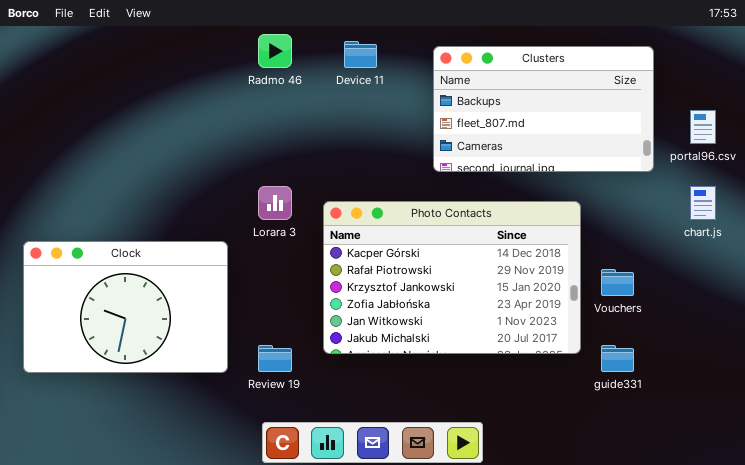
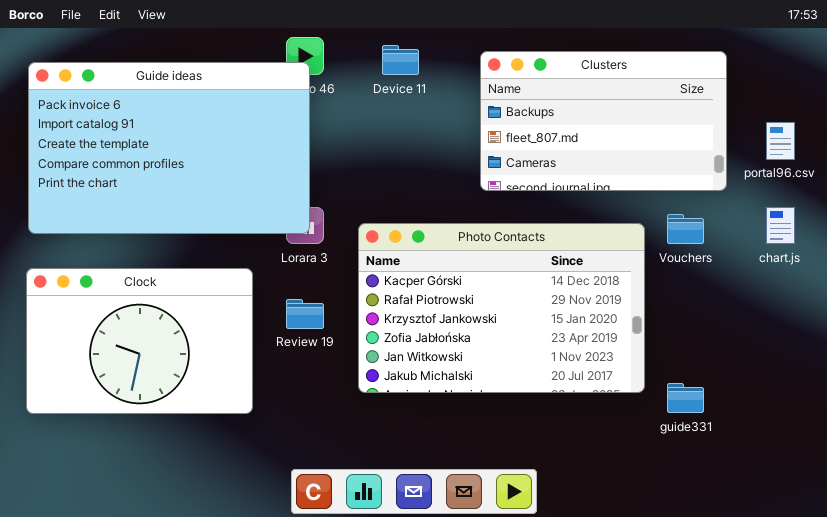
Guide ideas: none -> [28,62,310,234], opened
Vouchers: [601,269,634,296] -> [667,214,704,244], moved
Review 19: [258,345,292,372] -> [286,299,324,329], moved

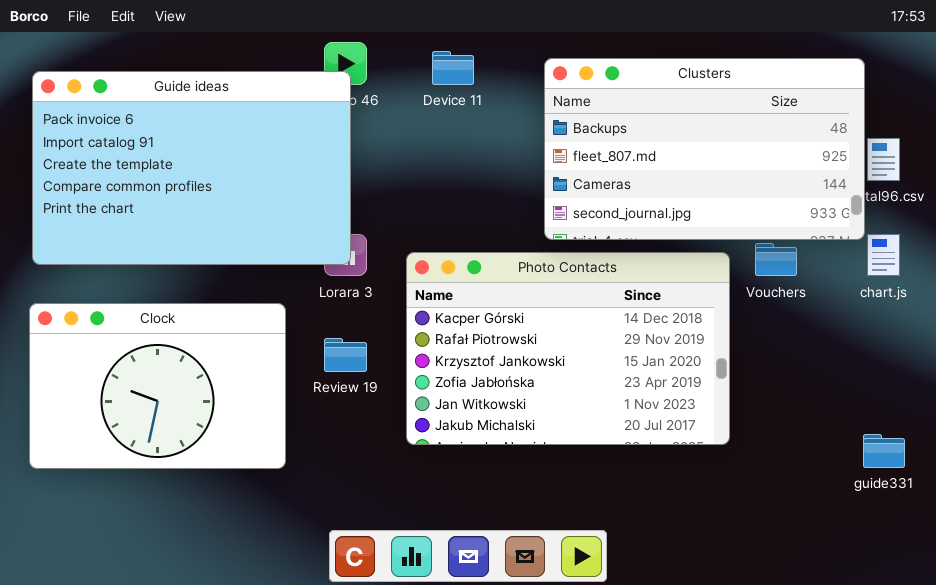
Clusters: [480,51,727,191] -> [544,58,865,240], resized
guide331: [667,383,704,413] -> [863,434,905,468], moved

